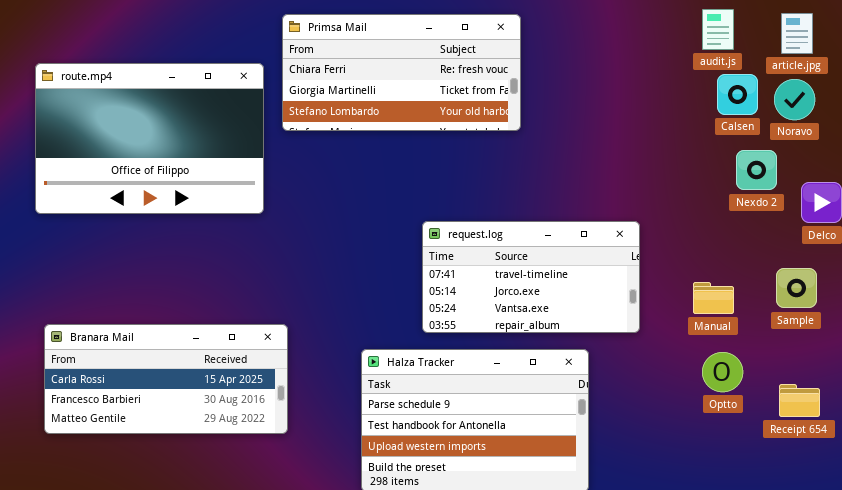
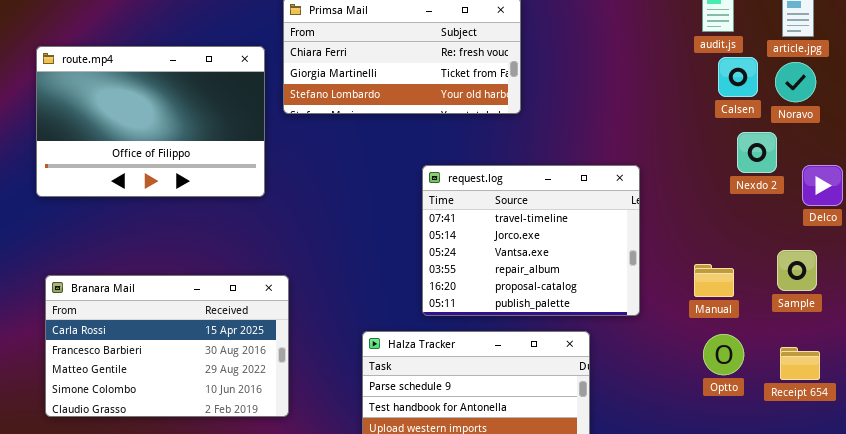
request.log: [422,221,640,333] -> [422,165,640,316], resized
Branara Mail: [44,324,288,434] -> [45,275,289,417], resized
Receipt 654: [779,384,820,417] -> [780,347,820,380], moved

